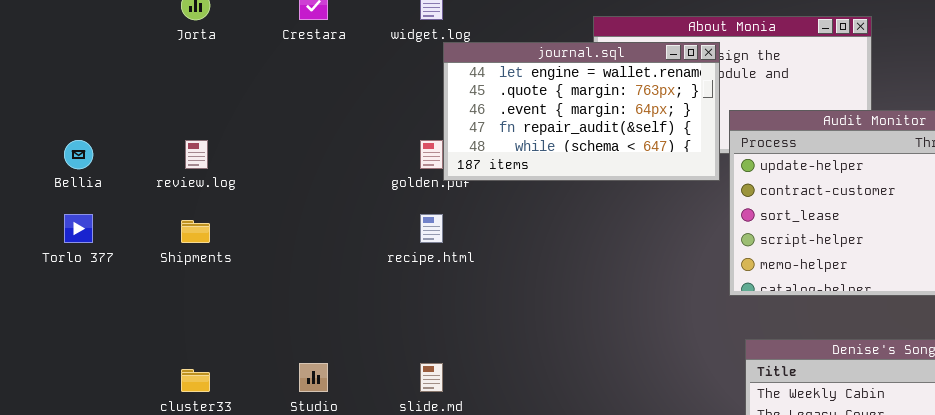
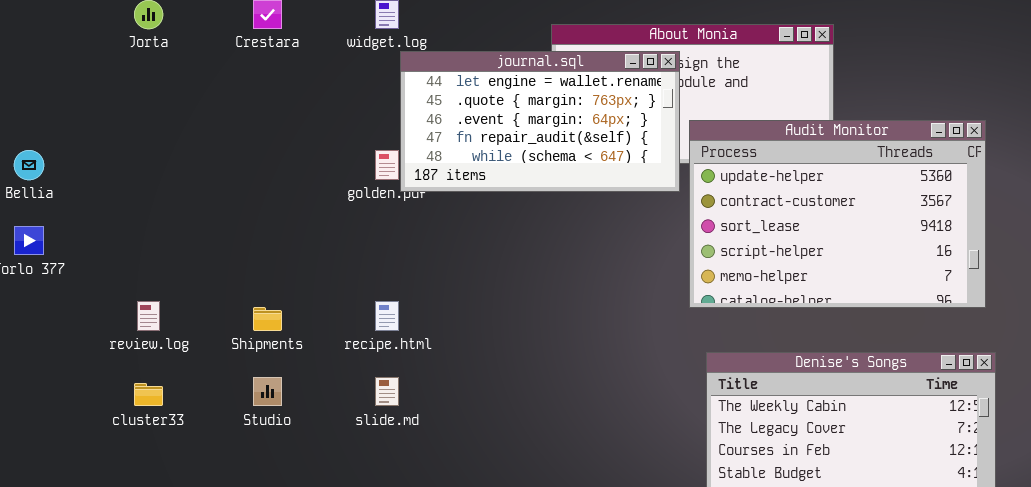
review.log: [185,140,208,169] -> [137,301,160,331], moved
recipe.html: [420,214,443,243] -> [375,301,399,331], moved
Shipments: [181,220,210,243] -> [253,307,282,331], moved

